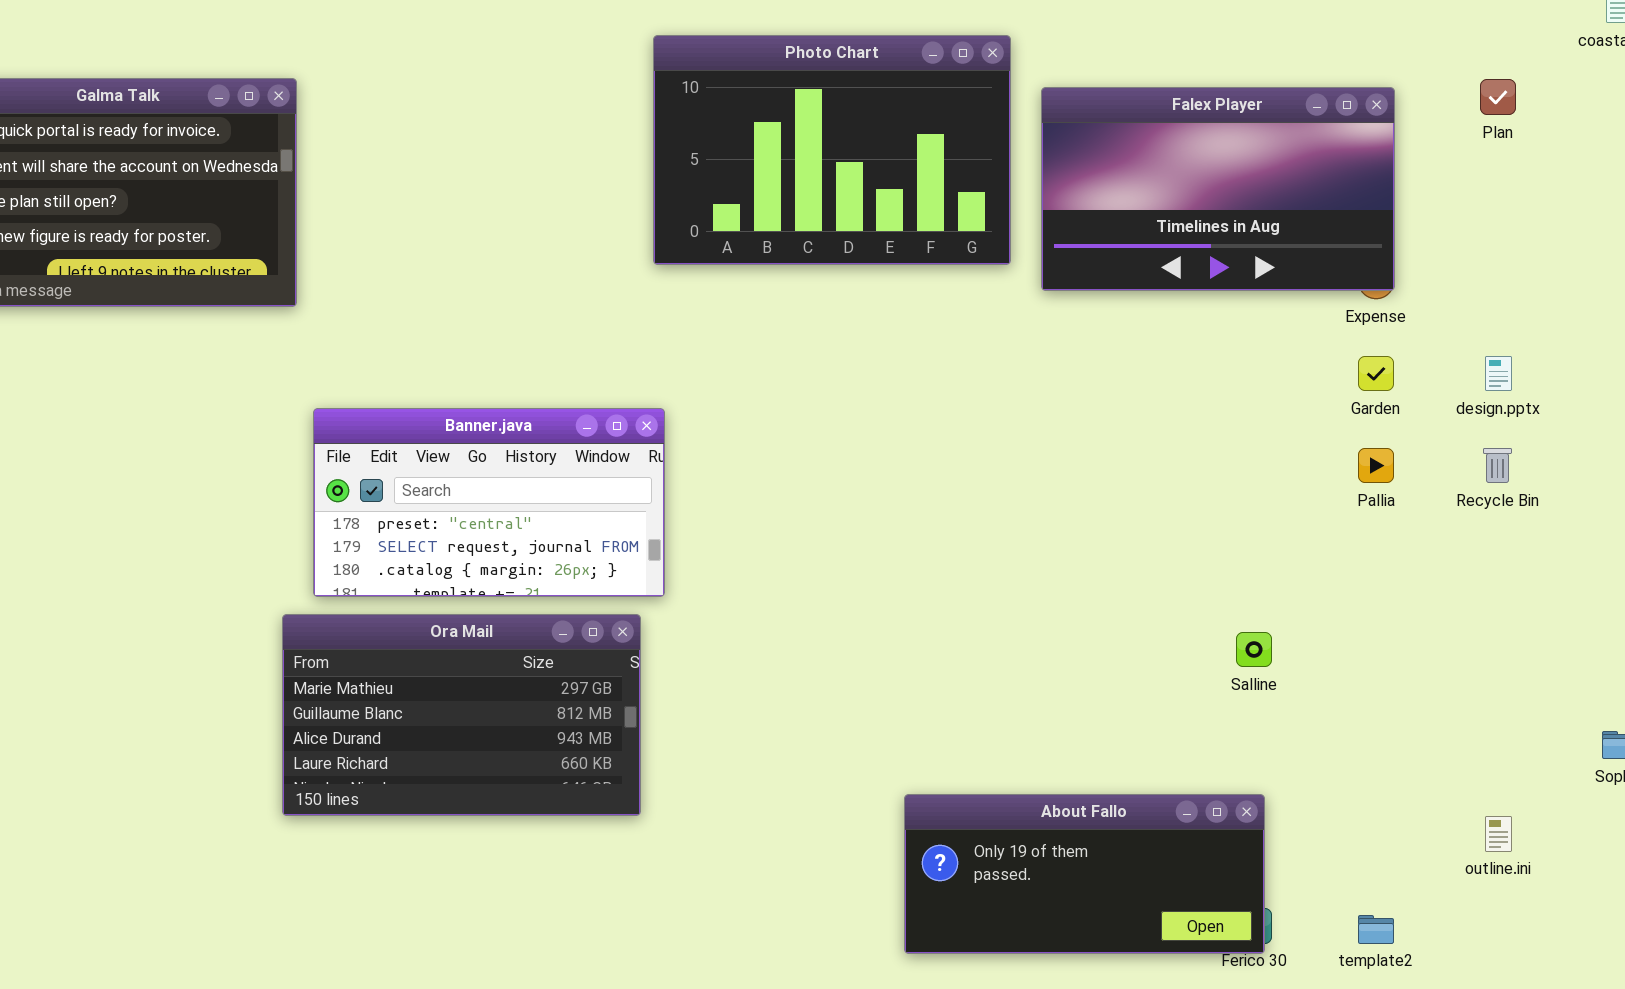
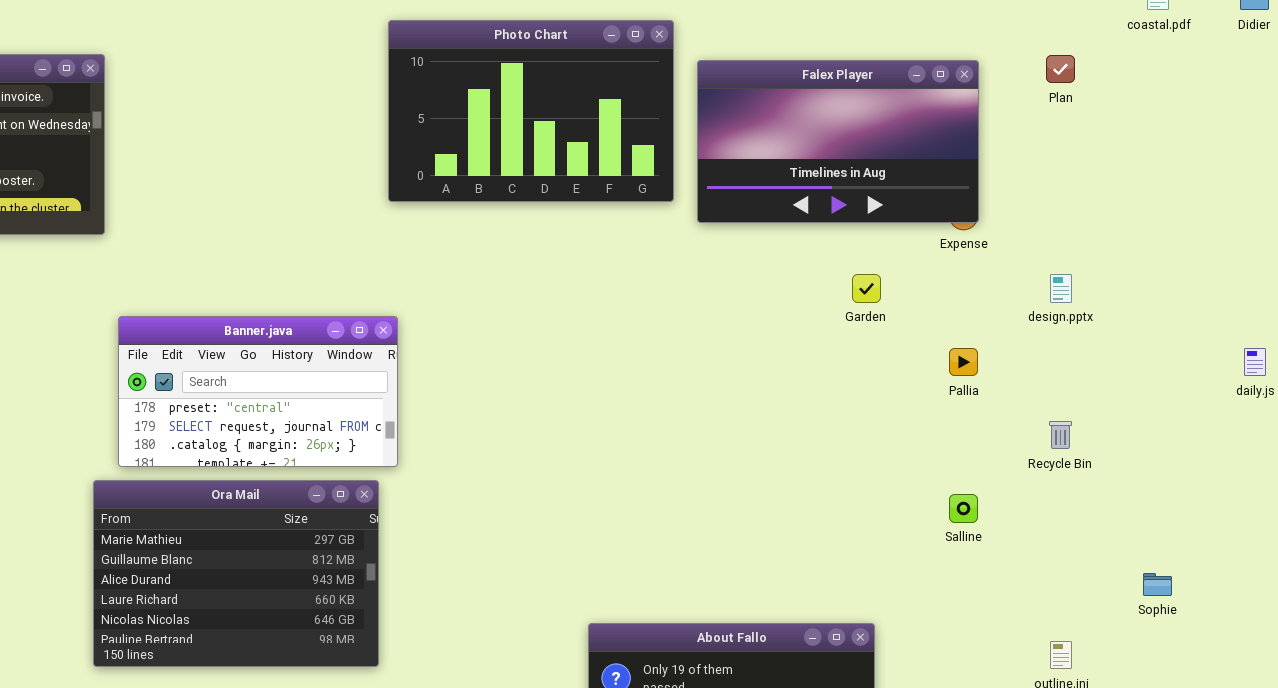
Garden: [1358,356,1394,391] -> [852,274,881,303], moved
Recycle Bin: [1483,448,1512,483] -> [1049,421,1072,449], moved
Ora Mail: [282,614,641,816] -> [93,480,379,667], resized
Salline: [1236,632,1272,667] -> [949,494,978,523], moved

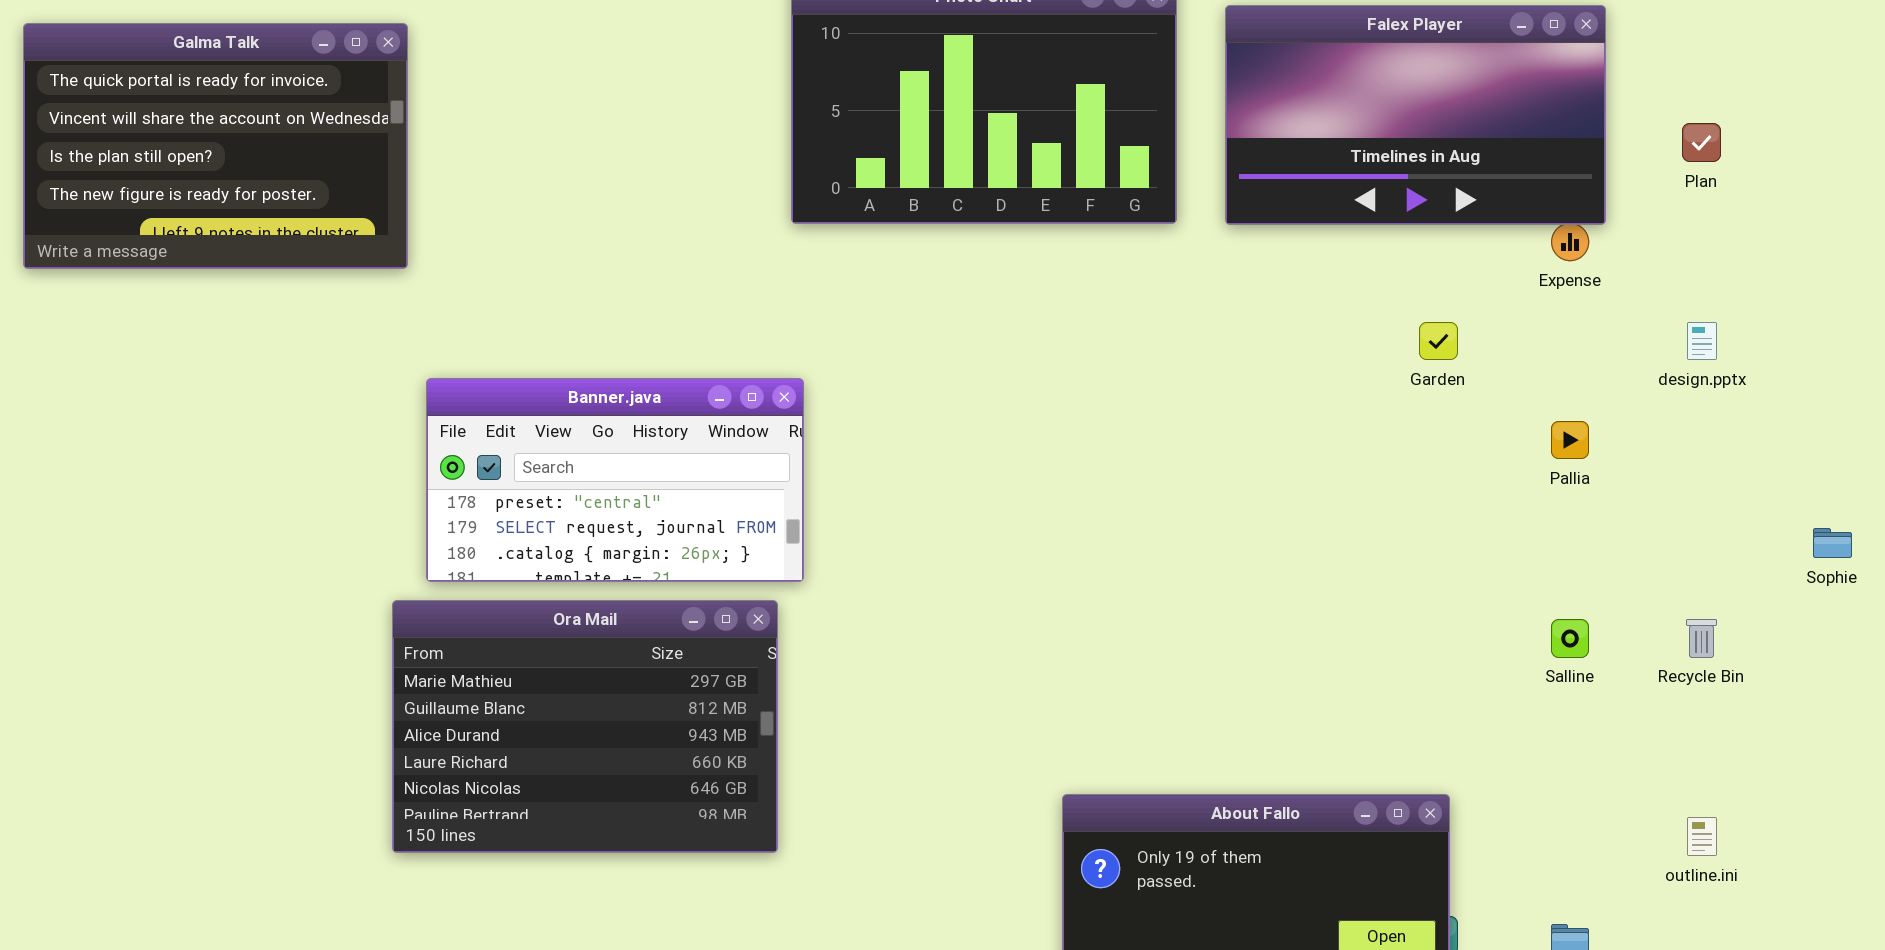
Plan: [1046,55,1075,83] -> [1682,123,1721,162], moved
Falex Player: [697,60,979,223] -> [1225,5,1606,225], moved
Recycle Bin: [1049,421,1072,449] -> [1686,619,1717,658], moved
Sophie: [1143,573,1172,596] -> [1813,528,1852,558], moved

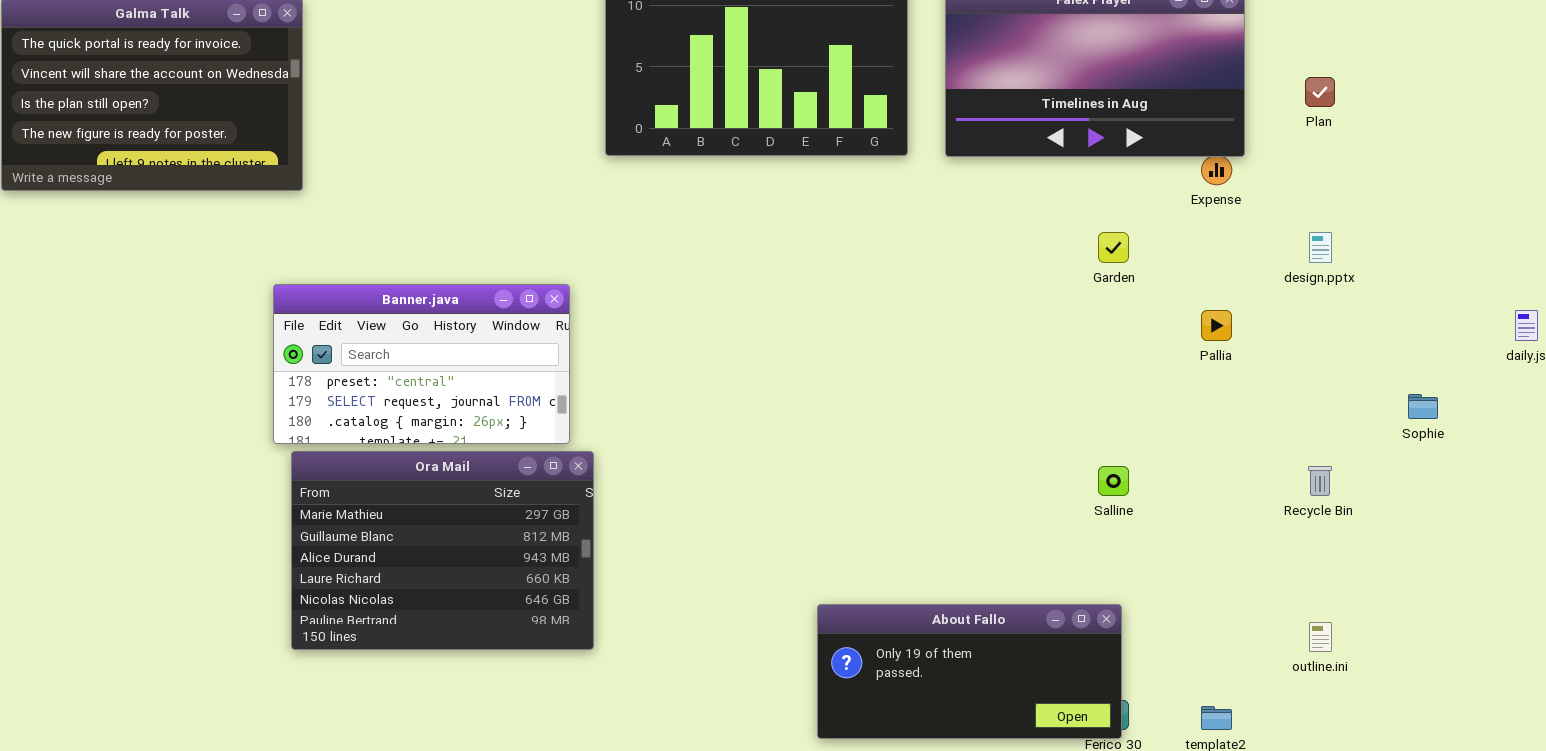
Banner.java: [426,378,804,582] -> [273,284,570,444], moved
Salline: [1551,619,1589,658] -> [1098,466,1129,496], moved

